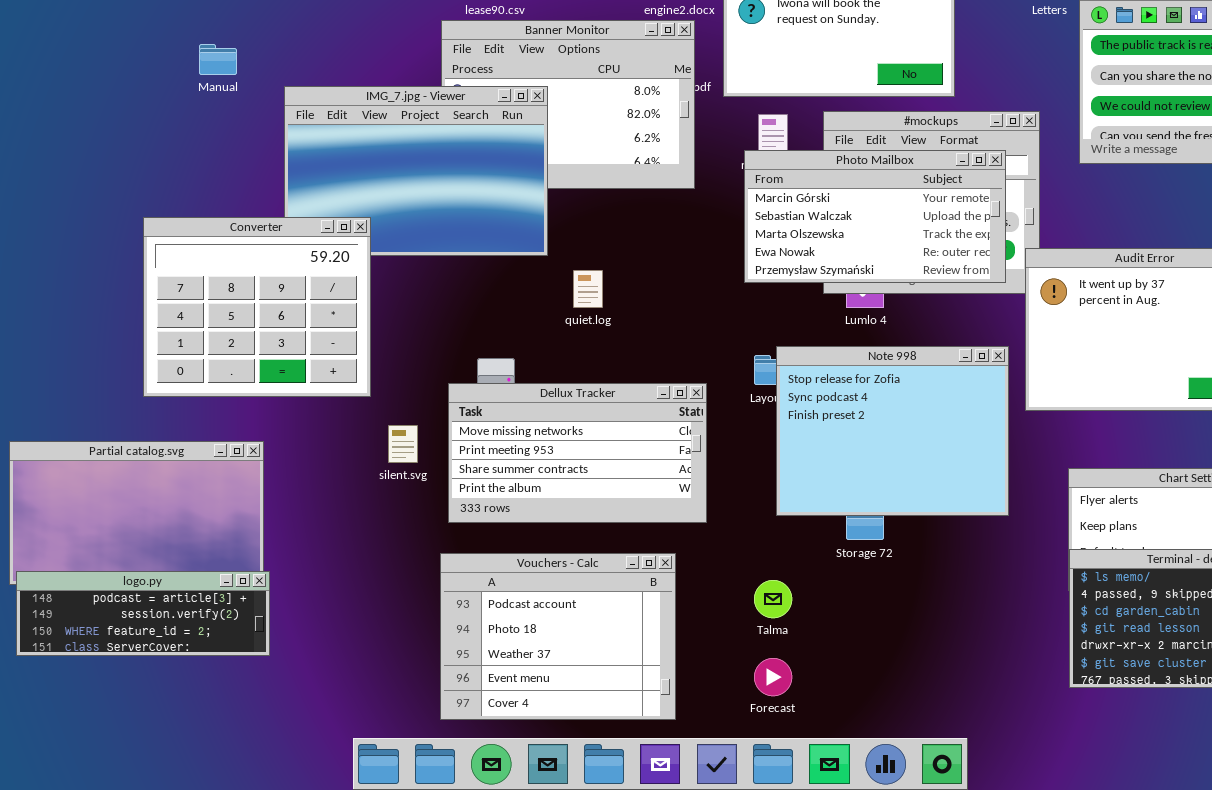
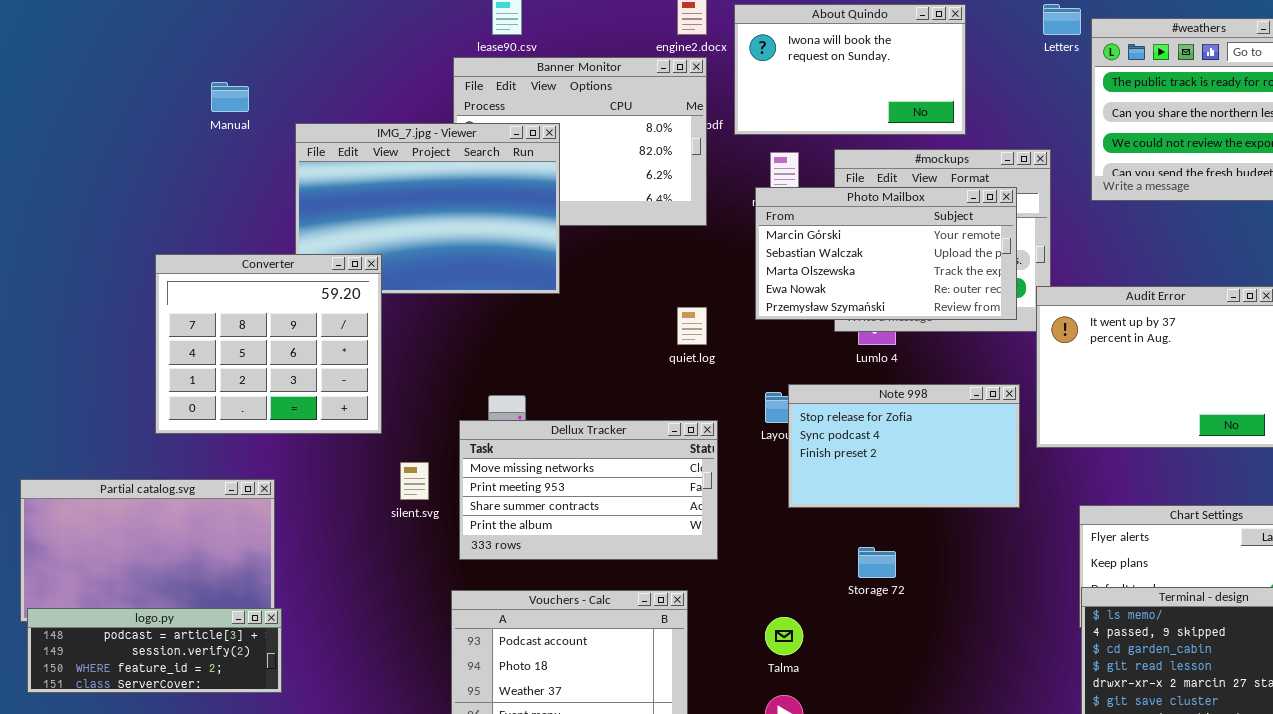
quiet.log: [573,270,603,308] -> [677,307,707,345], moved
Note 998: [776,346,1009,516] -> [788,384,1020,508], resized

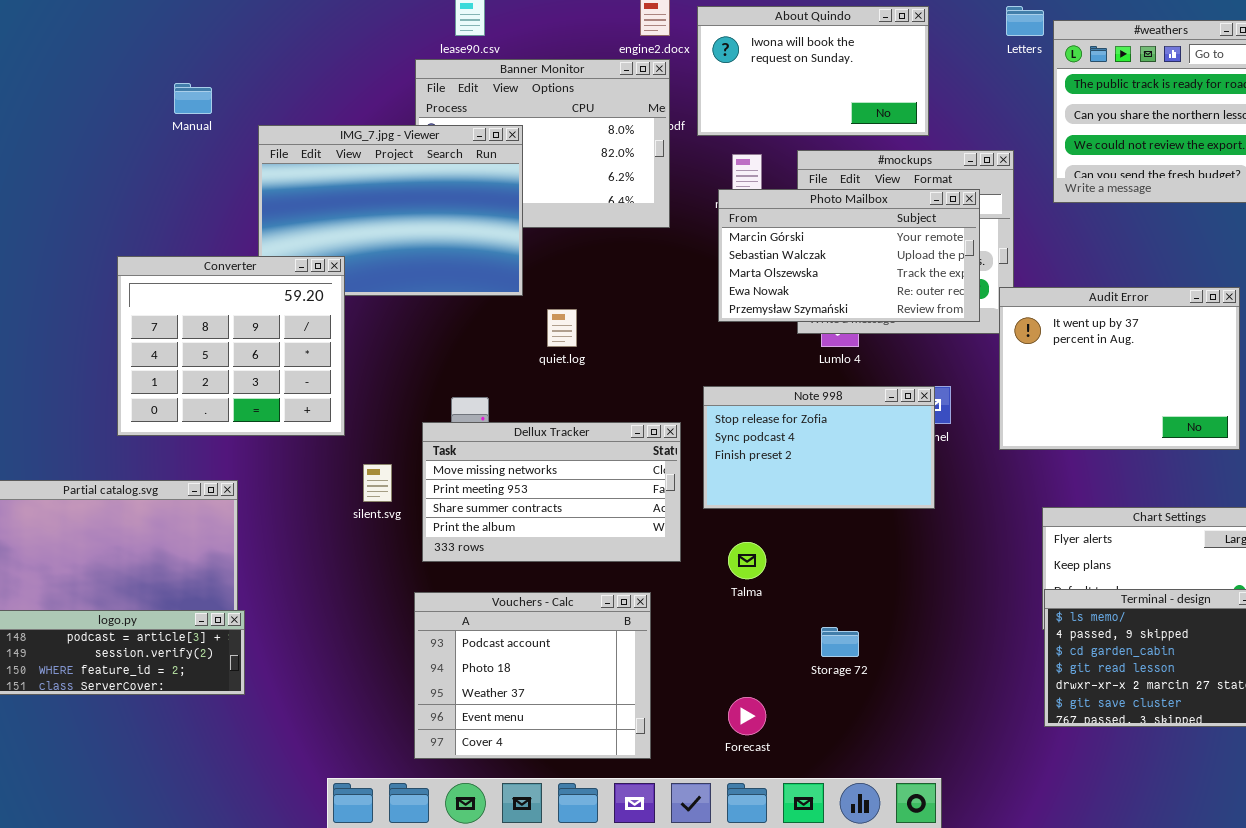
quiet.log: [677,307,707,345] -> [547,309,577,347], moved
Note 998: [788,384,1020,508] -> [703,386,935,509], moved
Storage 72: [858,547,896,578] -> [821,627,859,657], moved
Talma: [765,617,803,655] -> [728,542,766,579], moved

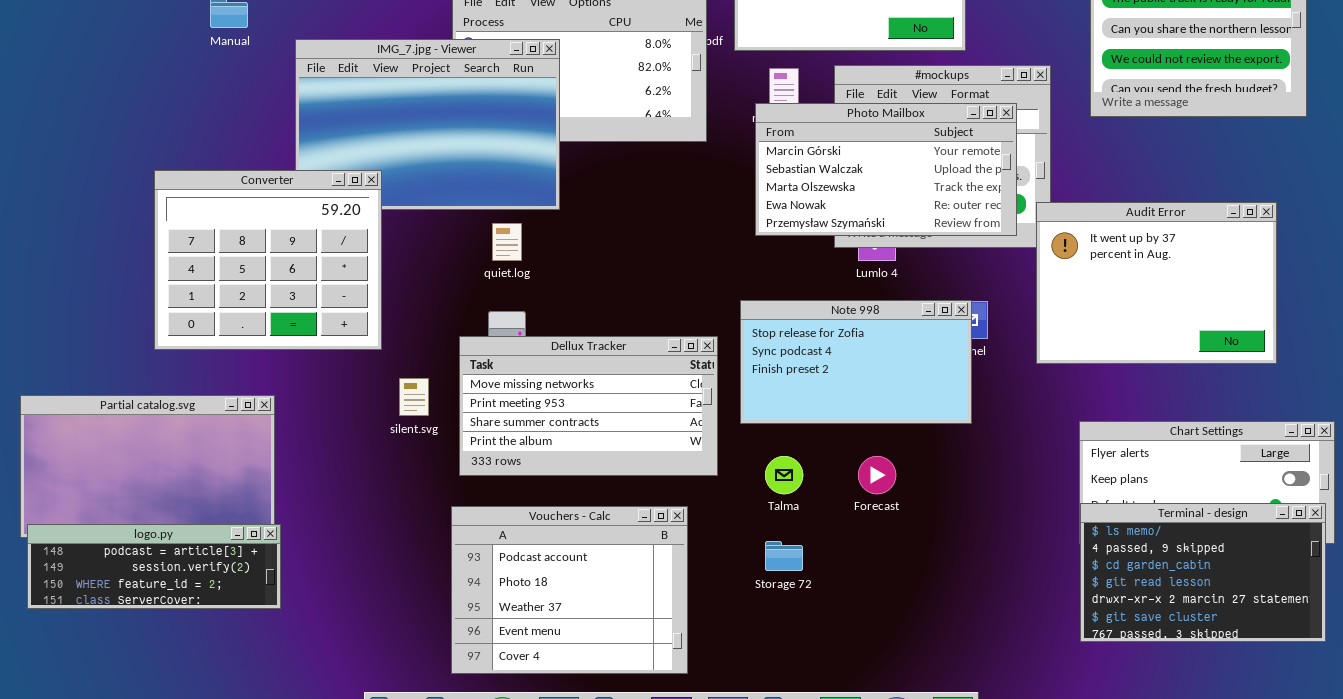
quiet.log: [547,309,577,347] -> [492,223,522,261], moved
Storage 72: [821,627,859,657] -> [765,541,803,571], moved
Forecast: [728,697,766,735] -> [858,456,896,494], moved

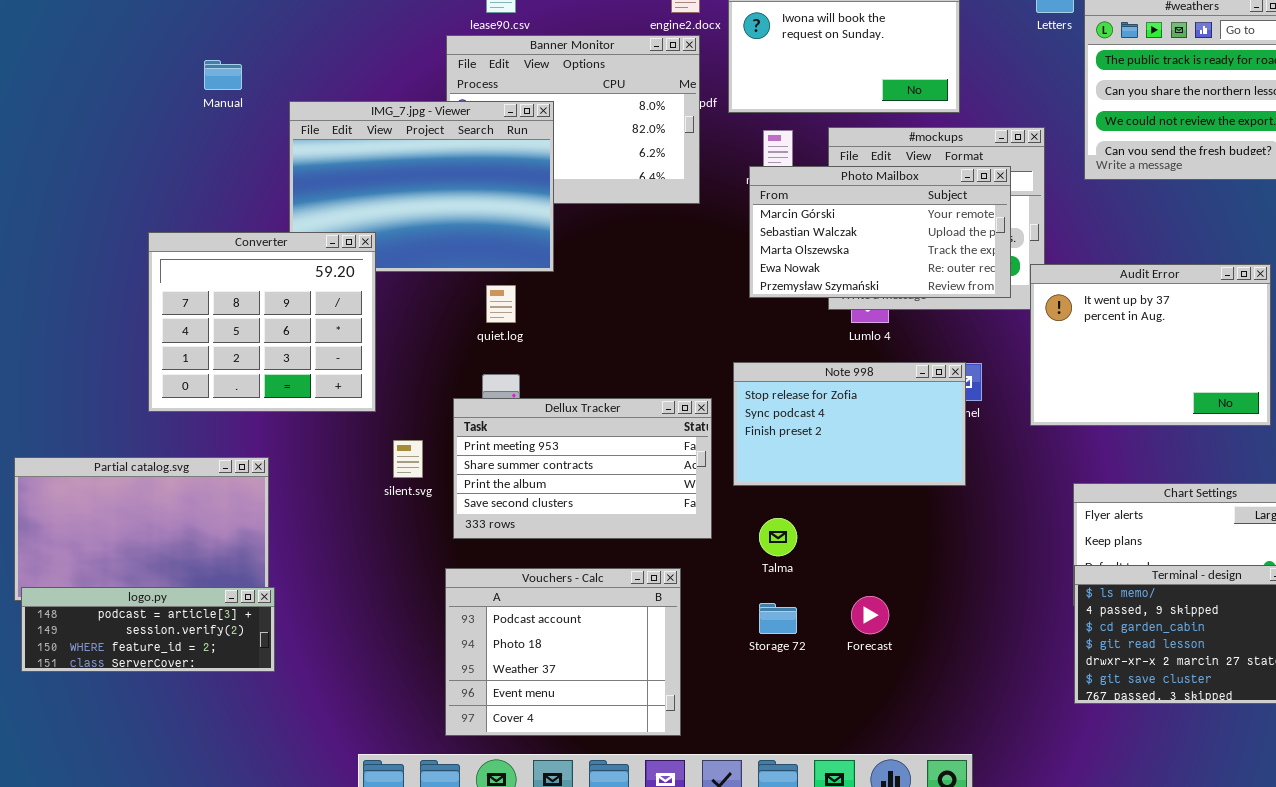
Dellux Tracker: [459,336,718,476] -> [453,398,712,539], scrolled down 1 row
Forecast: [858,456,896,494] -> [851,596,889,634], moved

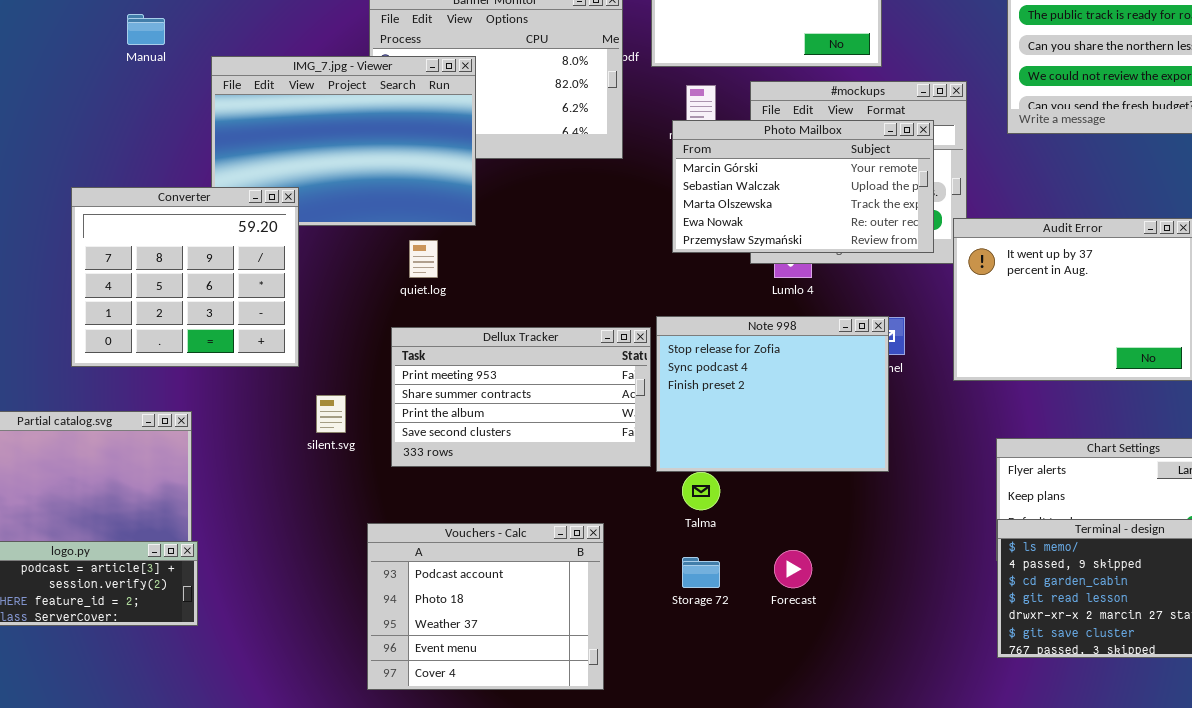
Note 998: [733,362,966,486] -> [656,316,889,472], resized
Dellux Tracker: [453,398,712,539] -> [391,327,651,467], moved

